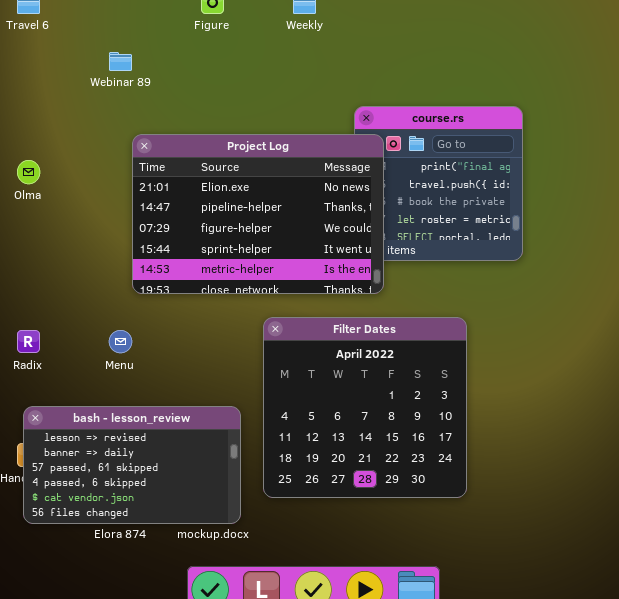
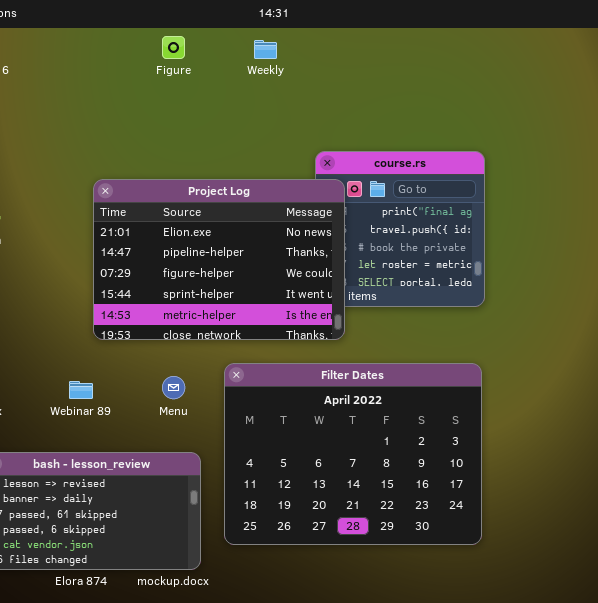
Webinar 89: [109,52,132,71] -> [69,381,93,399], moved
Filter Dates: [263,317,467,498] -> [224,363,482,545], resized
Menu: [109,330,132,353] -> [162,376,185,399], moved

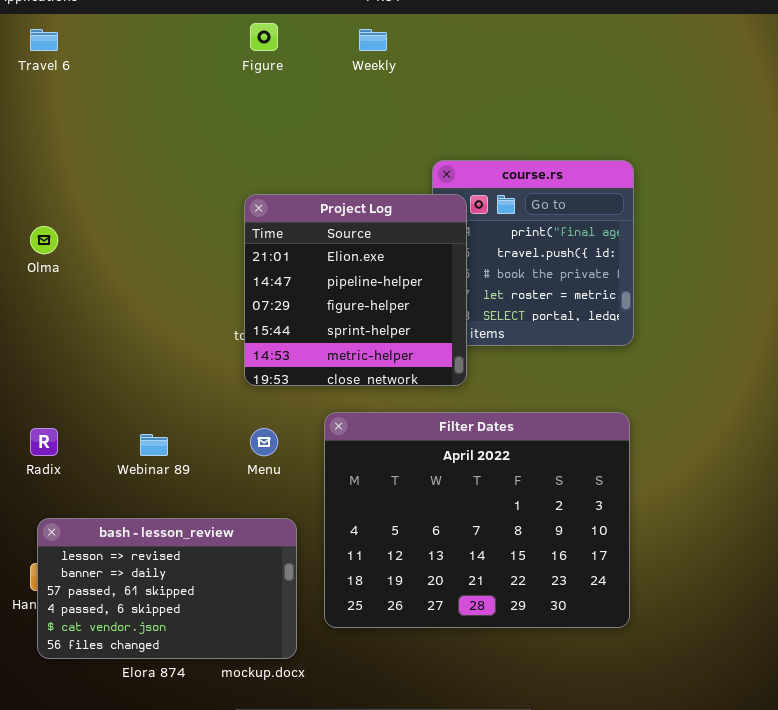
Project Log: [93,179,345,340] -> [244,194,467,386], resized

